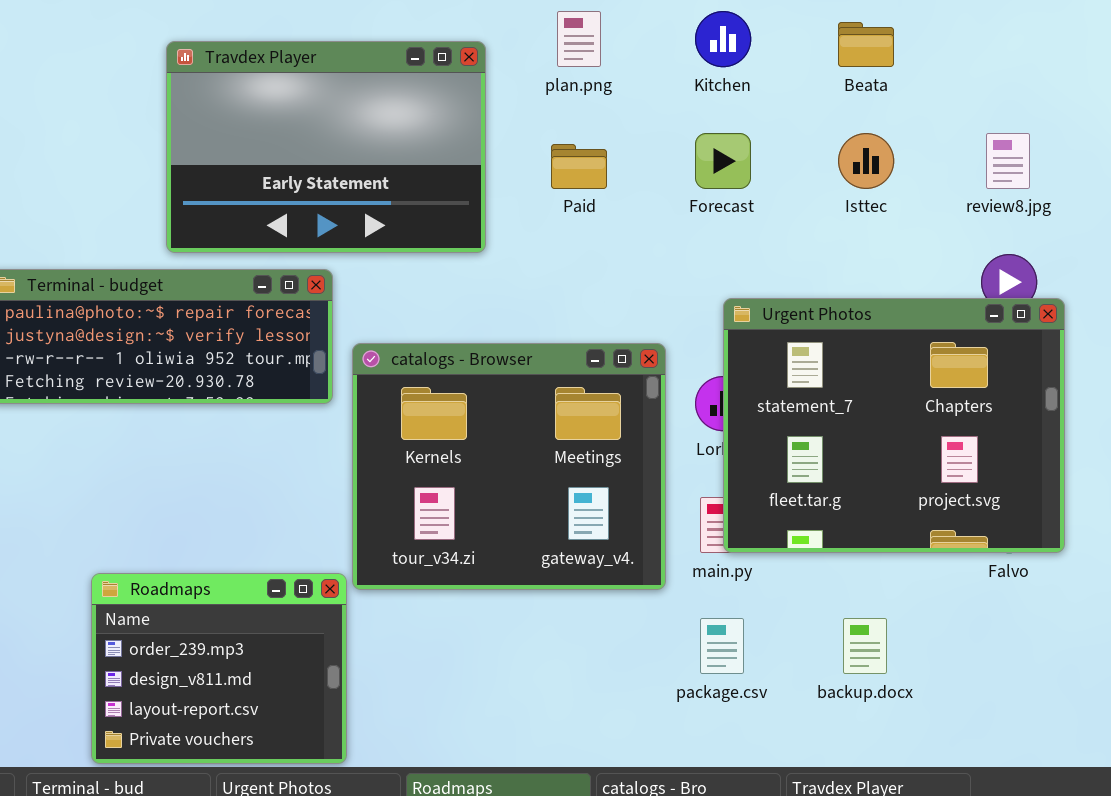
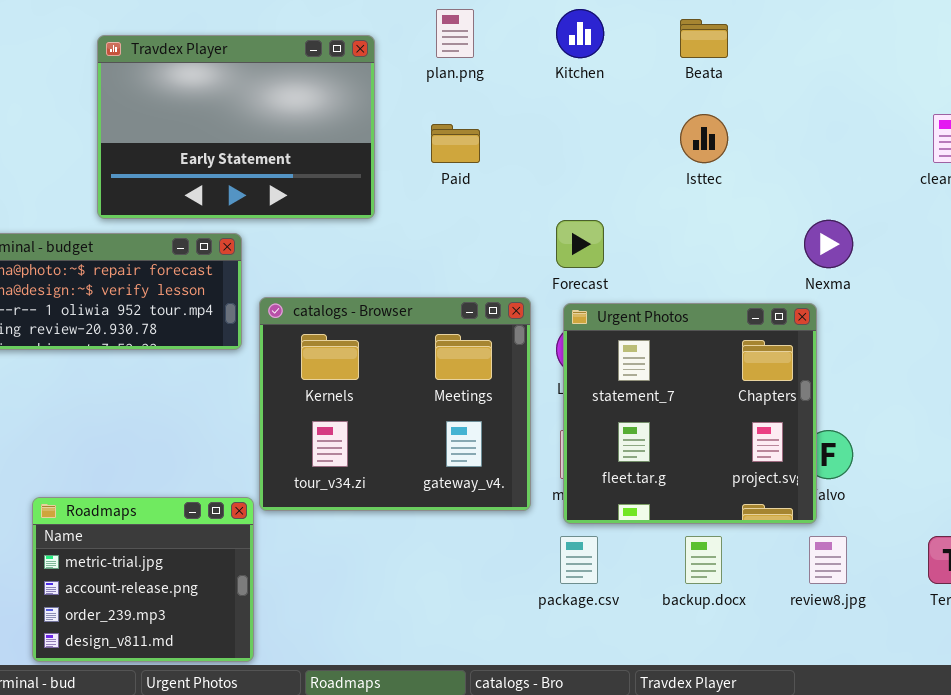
Forecast: [695,133,751,189] -> [556,220,604,268], moved
review8.jpg: [986,133,1030,189] -> [809,536,847,584], moved
Urgent Photos: [723,298,1065,553] -> [563,303,817,524], moved, resized
Roadmaps: [91,573,347,764] -> [32,497,254,662], scrolled up 2 rows

